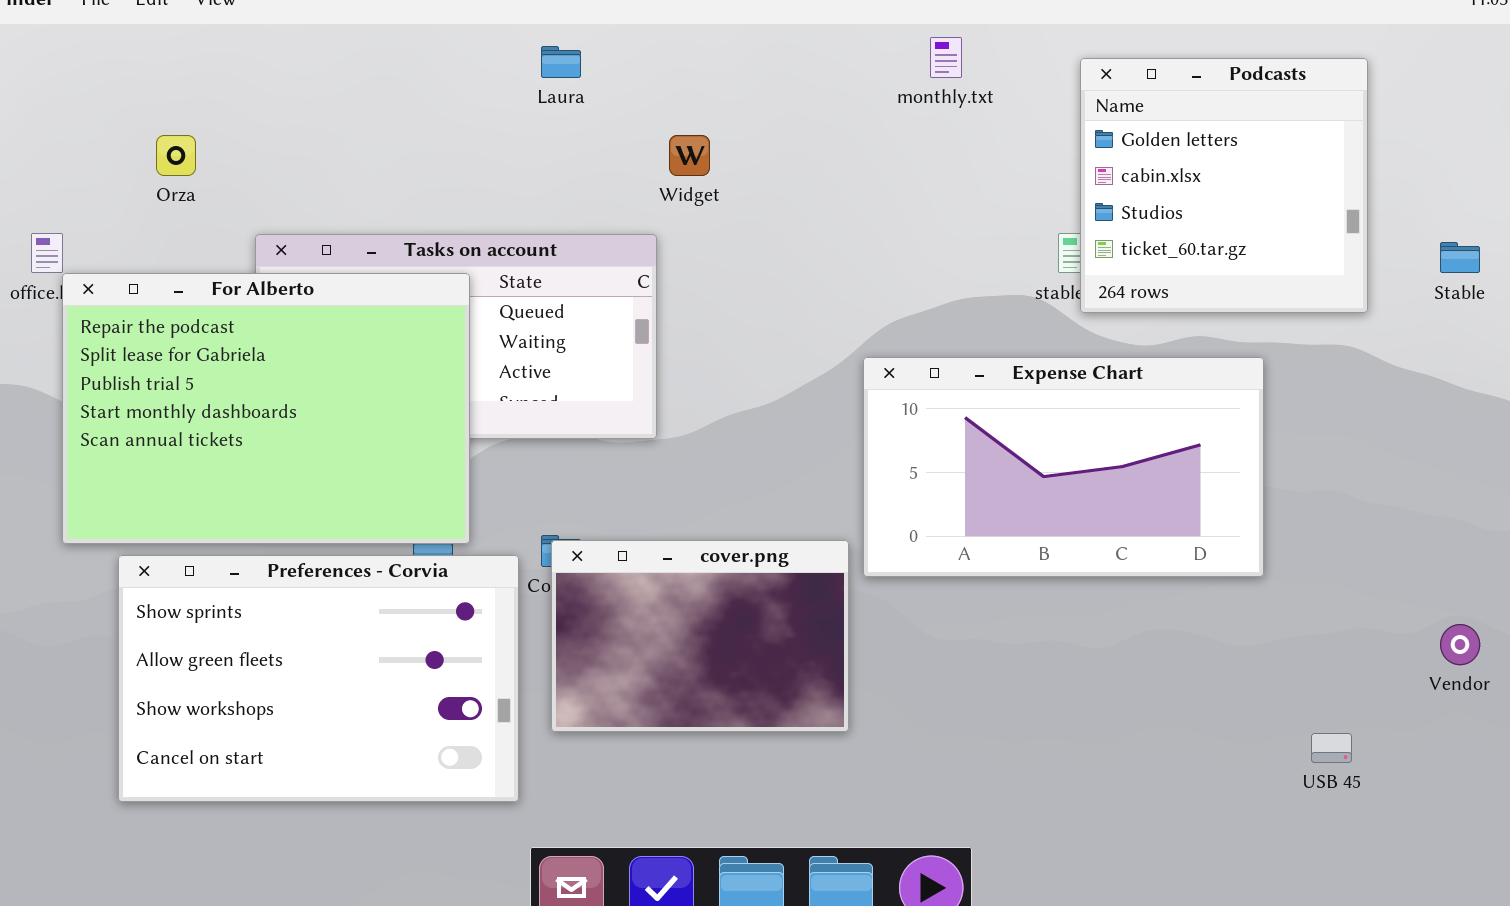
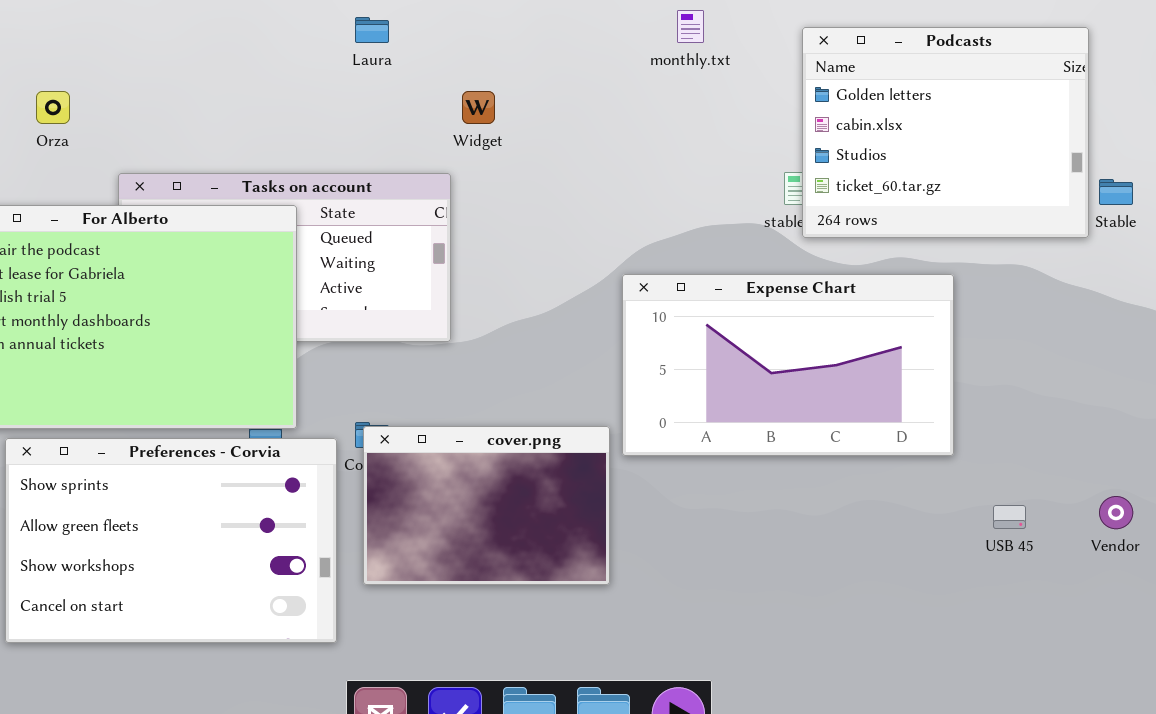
Podcasts: [1080,58,1368,313] -> [802,27,1089,238], resized
USB 45: [1311,733,1352,763] -> [993,505,1026,529], moved

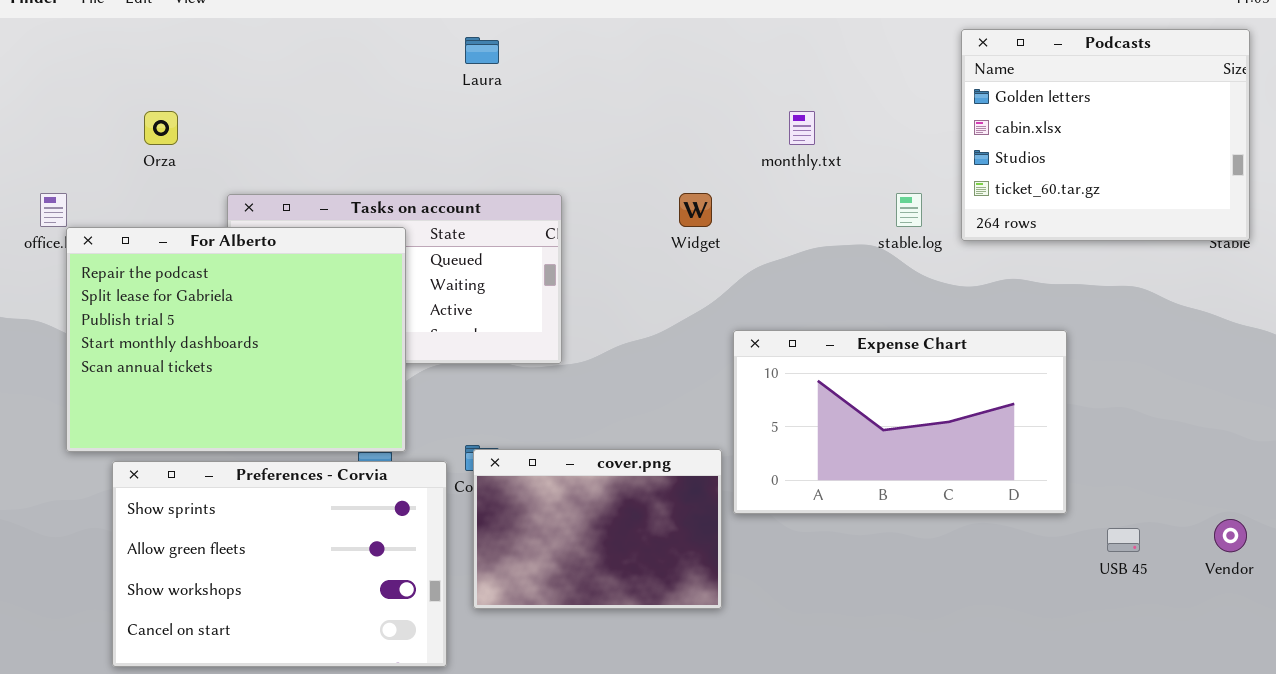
monthly.txt: [677,10,704,43] -> [789,111,815,145], moved
Podcasts: [802,27,1089,238] -> [961,29,1250,241], moved
Widget: [462,91,495,124] -> [679,193,712,227], moved
Expense Chart: [622,274,954,456] -> [733,330,1067,514], moved

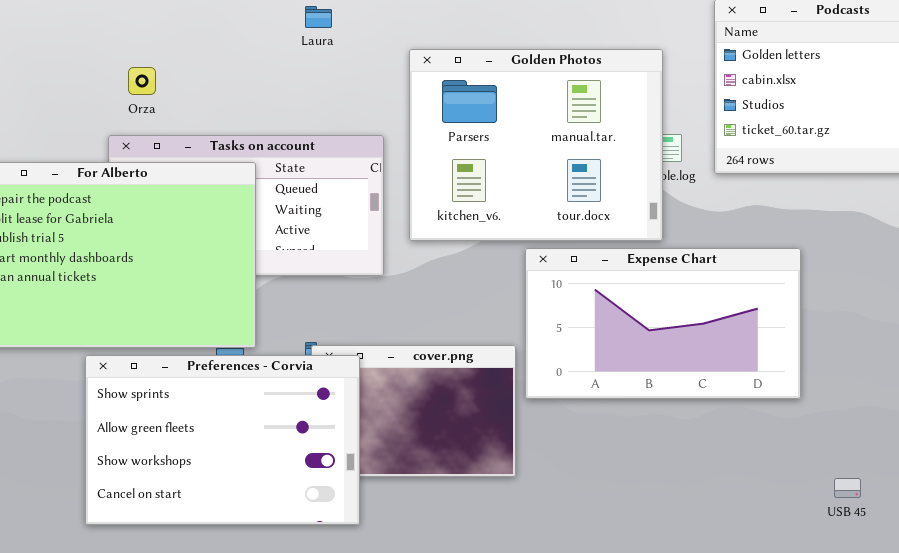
Golden Photos: none -> [409,49,663,241], opened
Orza: [144,111,178,145] -> [128,67,156,95], moved
Preferences - Corvia: [112,461,447,667] -> [85,355,360,525], moved
USB 45: [1107,528,1140,552] -> [834,478,861,498], moved

